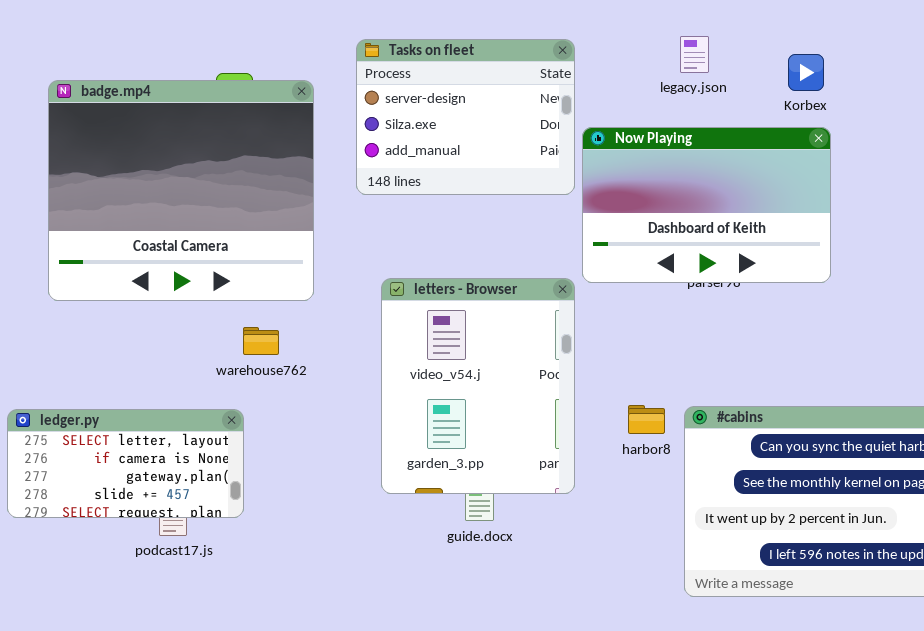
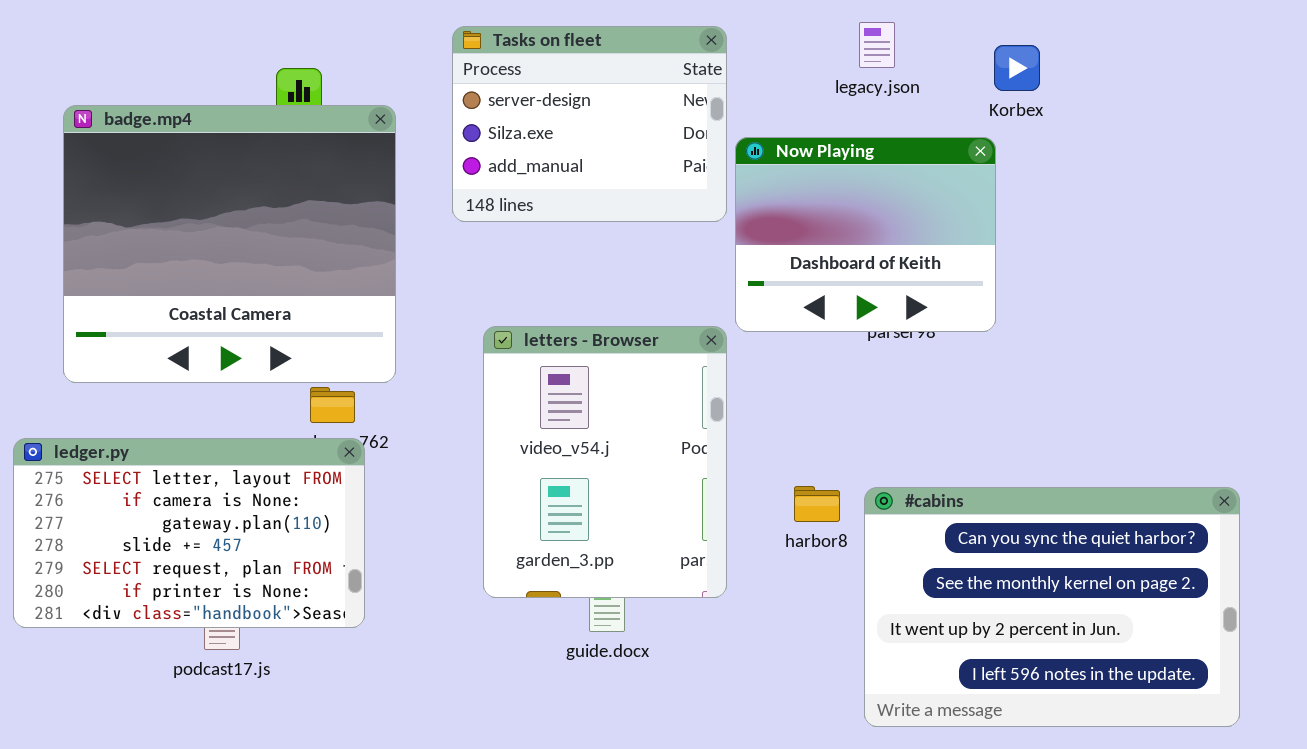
badge.mp4: [48,80,314,301] -> [63,105,396,383], moved
Now Playing: [582,127,831,283] -> [735,137,996,332], resized
ledger.py: [7,409,244,518] -> [13,438,365,628], resized

